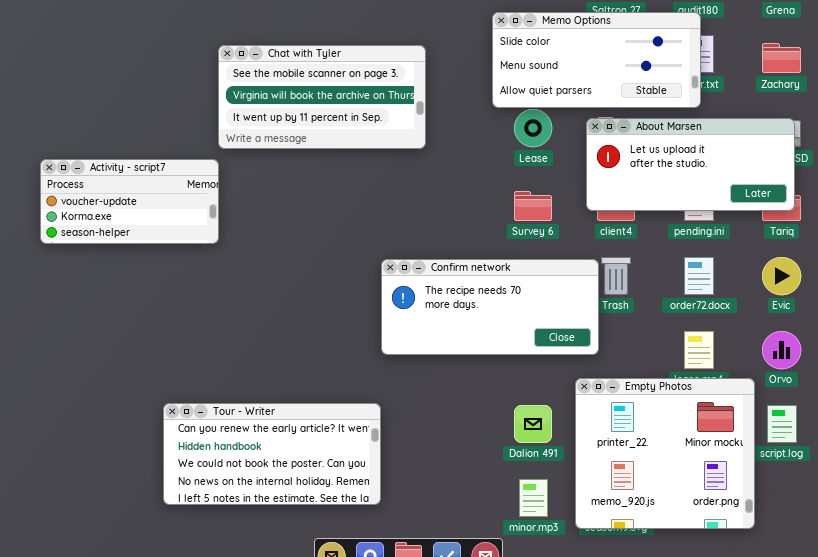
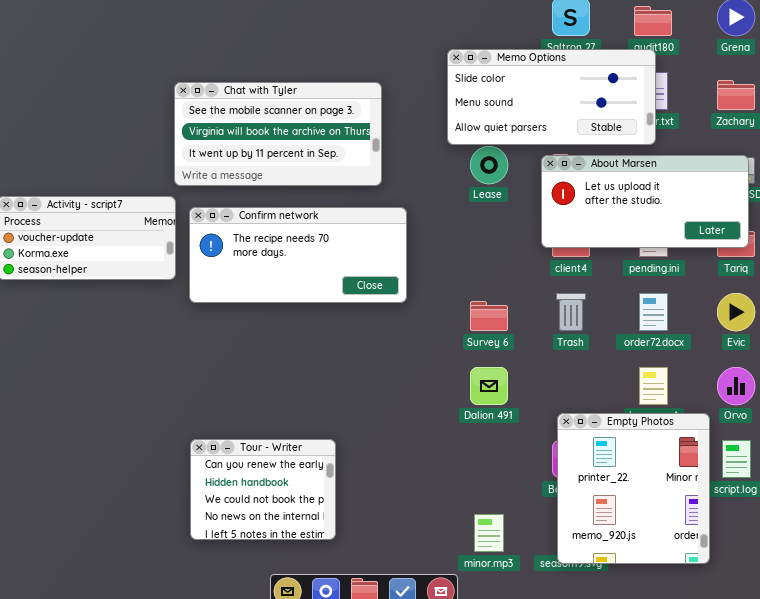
Survey 6: [514,191,552,221] -> [470,301,508,331], moved
Confirm network: [381,259,599,355] -> [189,207,407,303], moved
Empty Photos: [575,378,755,529] -> [557,413,710,564], resized
Tour - Writer: [163,403,381,505] -> [190,439,336,540], resized
Dalion 491: [514,405,552,443] -> [470,367,508,405], moved

